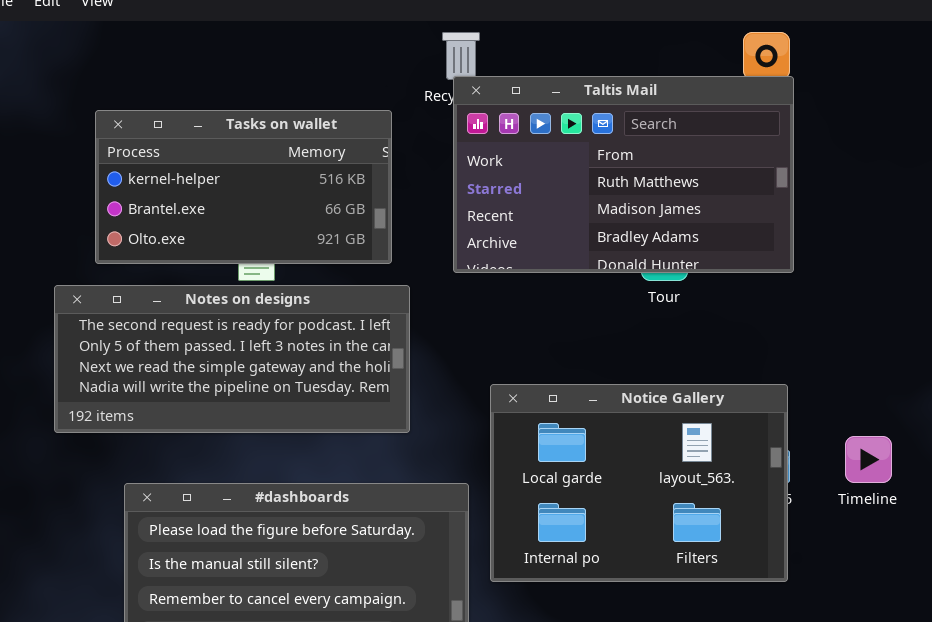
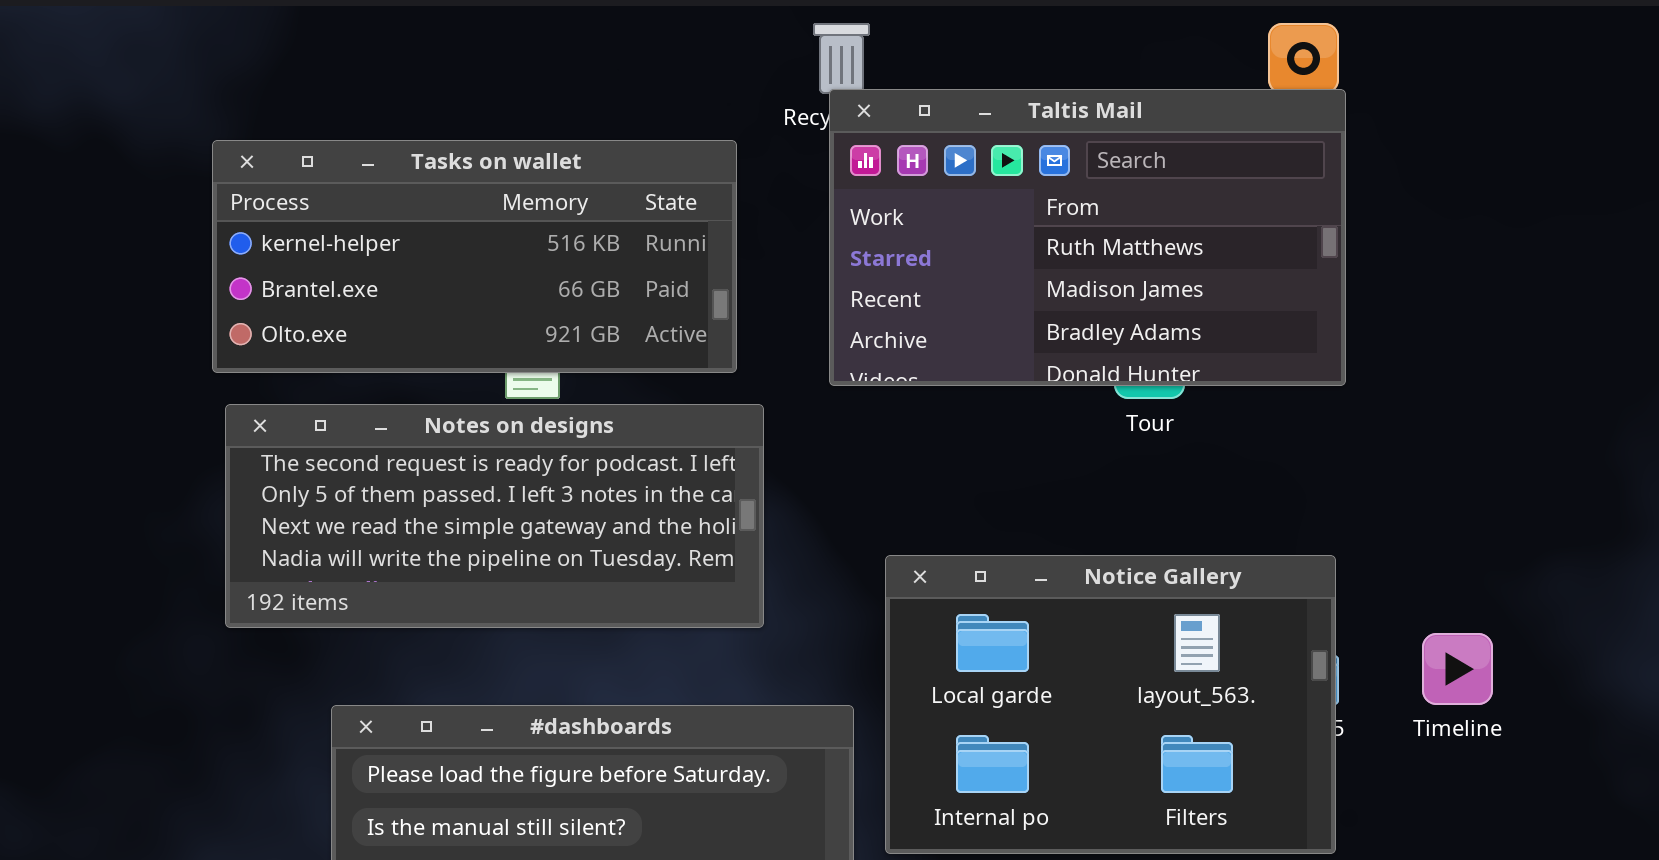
Tasks on wallet: [95,110,392,264] -> [212,140,737,373], resized

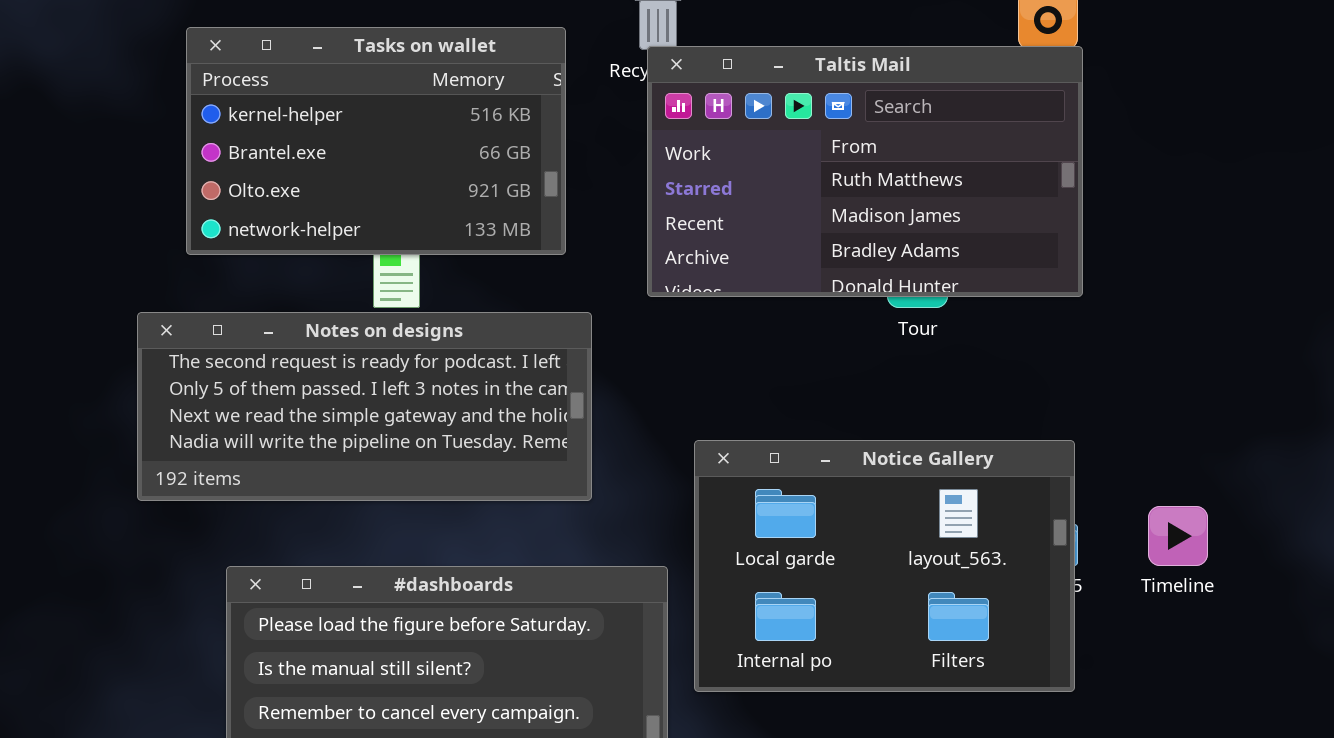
Tasks on wallet: [212,140,737,373] -> [186,27,566,255], moved, resized

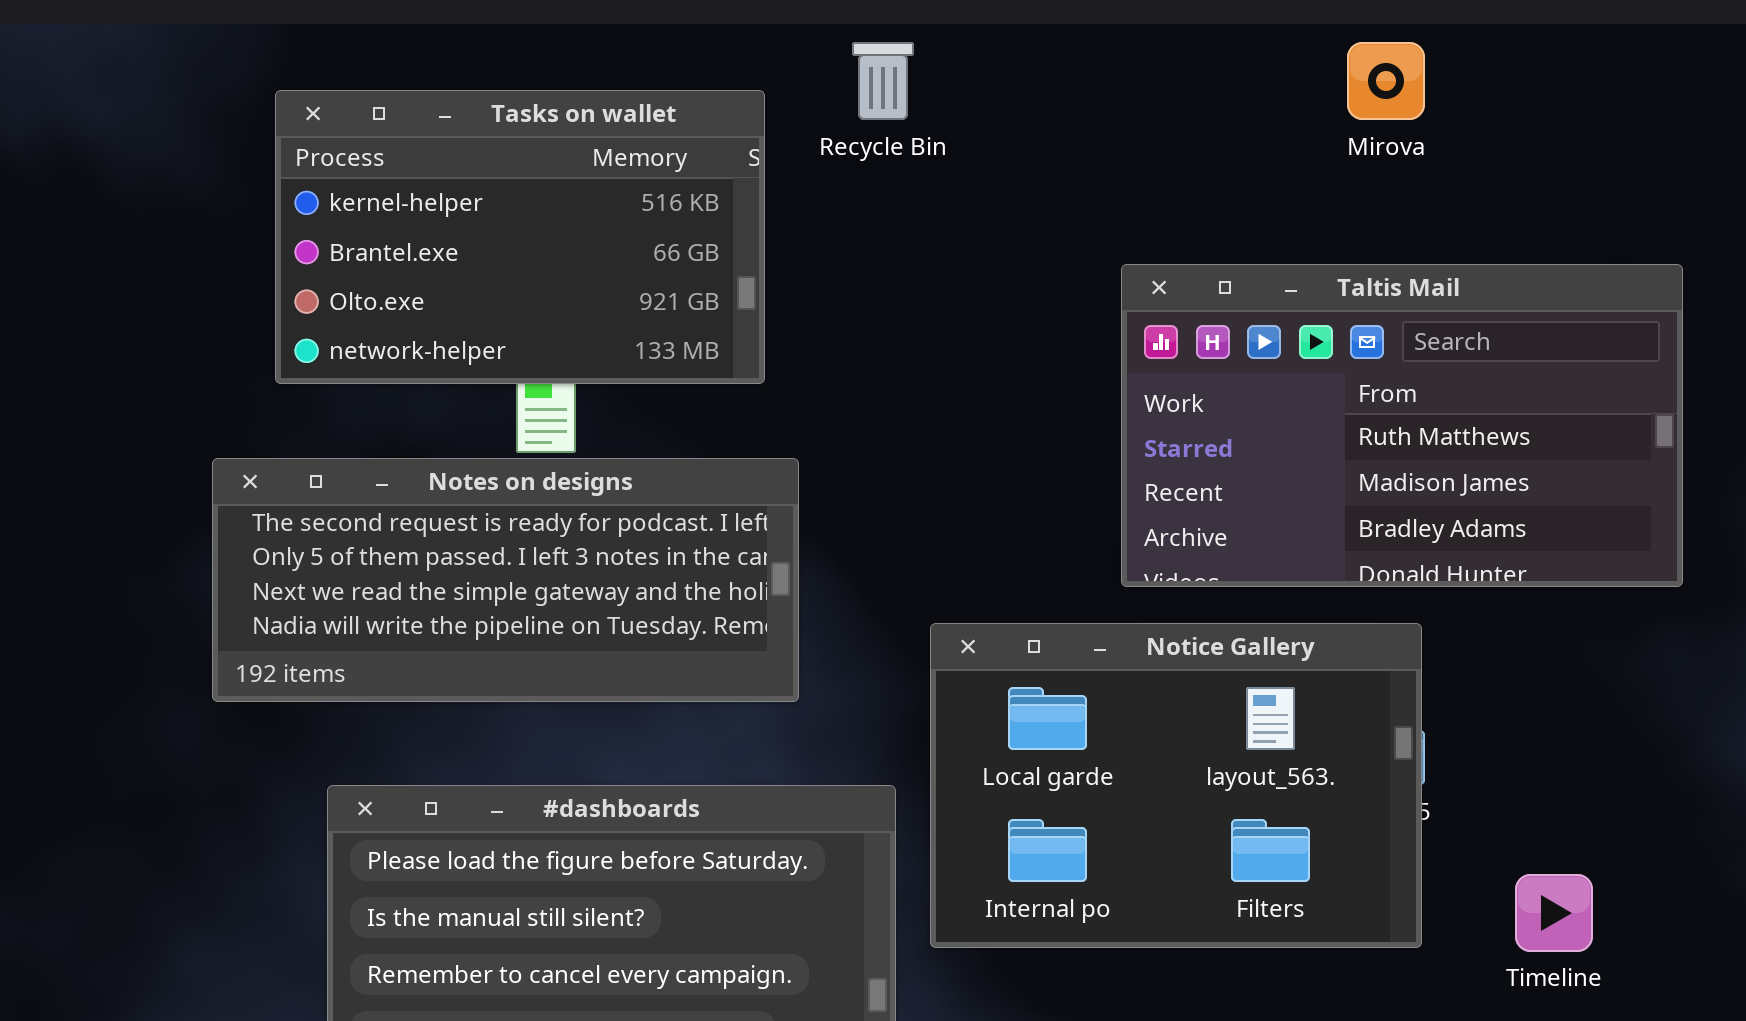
Taltis Mail: [647,46,1083,297] -> [1121,264,1683,587], moved
Timeline: [1148,506,1208,566] -> [1515,874,1593,952], moved

